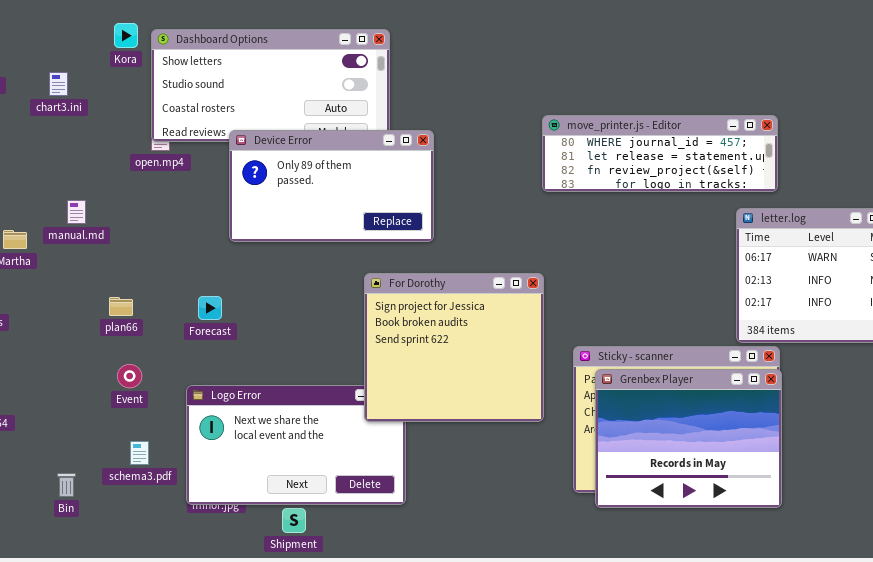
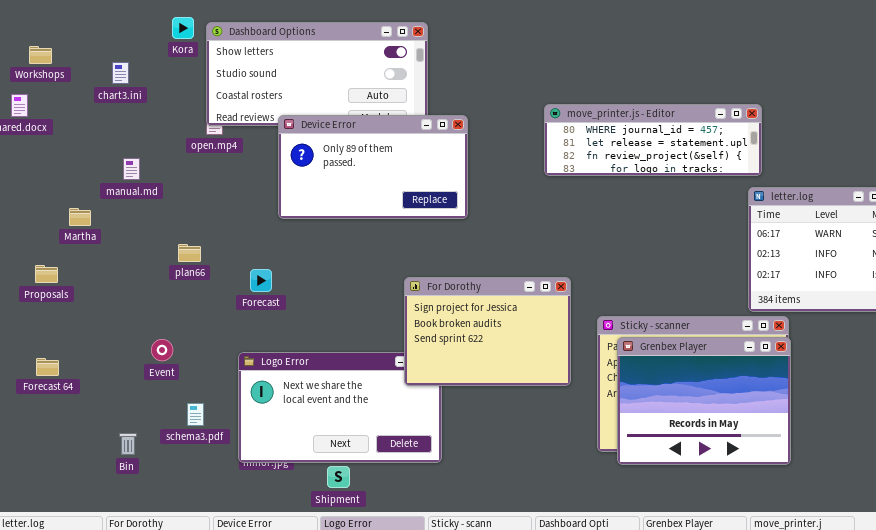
move_printer.js - Editor: [542,115,778,192] -> [544,104,762,176], moved
manual.md: [67,200,86,224] -> [123,158,140,180], moved
For Dorothy: [364,273,544,422] -> [404,277,571,386], resized
plan66: [109,297,133,316] -> [178,244,201,262], moved
Event: [117,364,142,388] -> [151,339,173,361], moved

